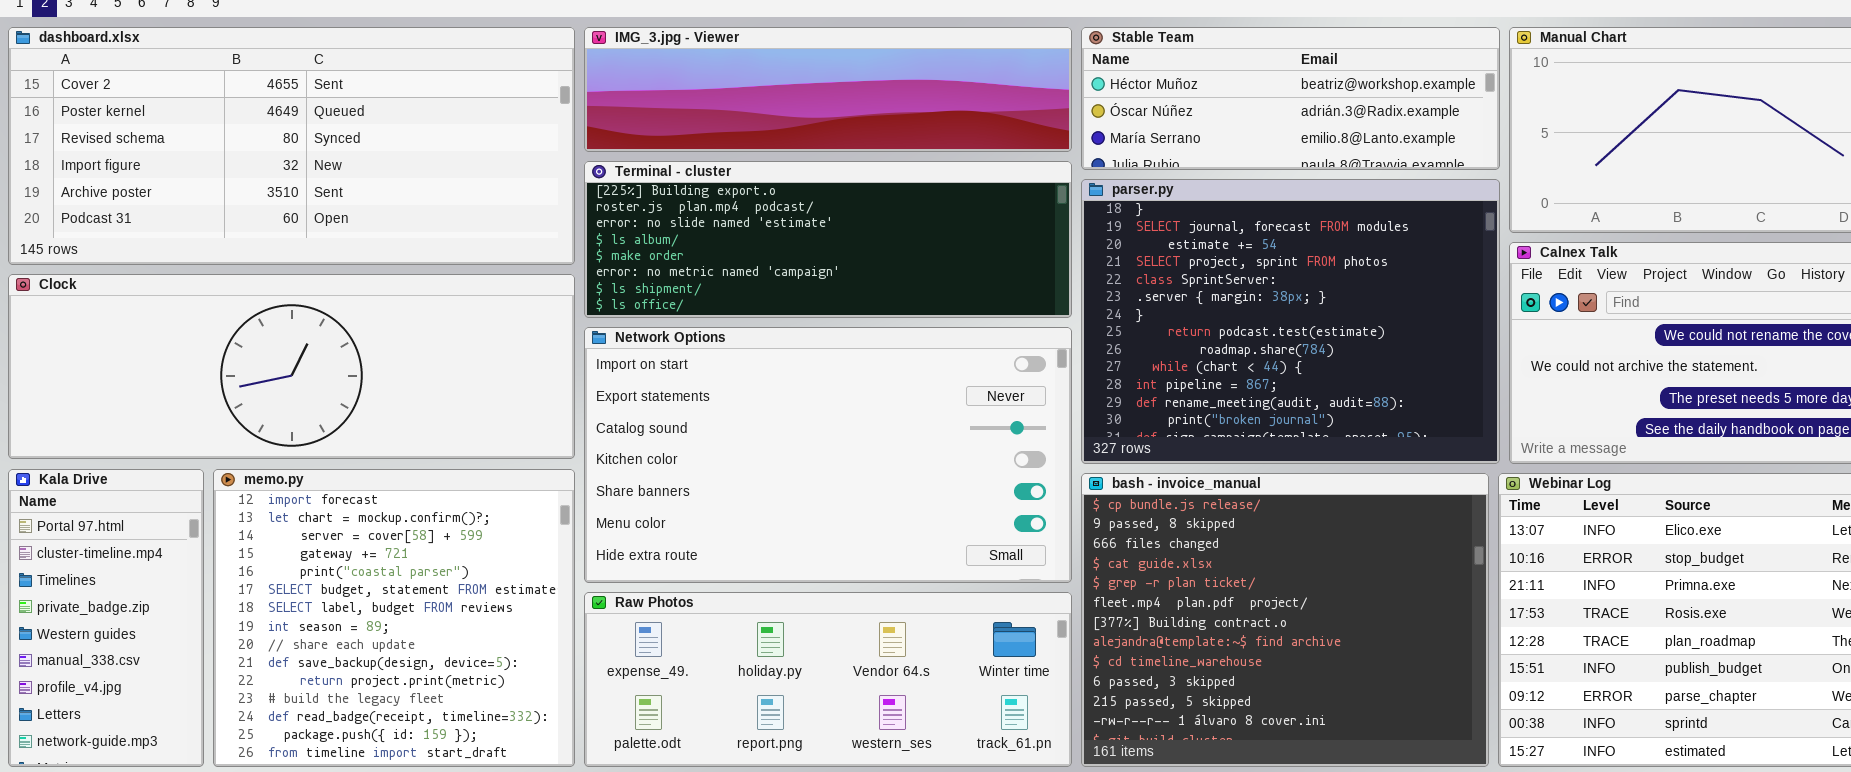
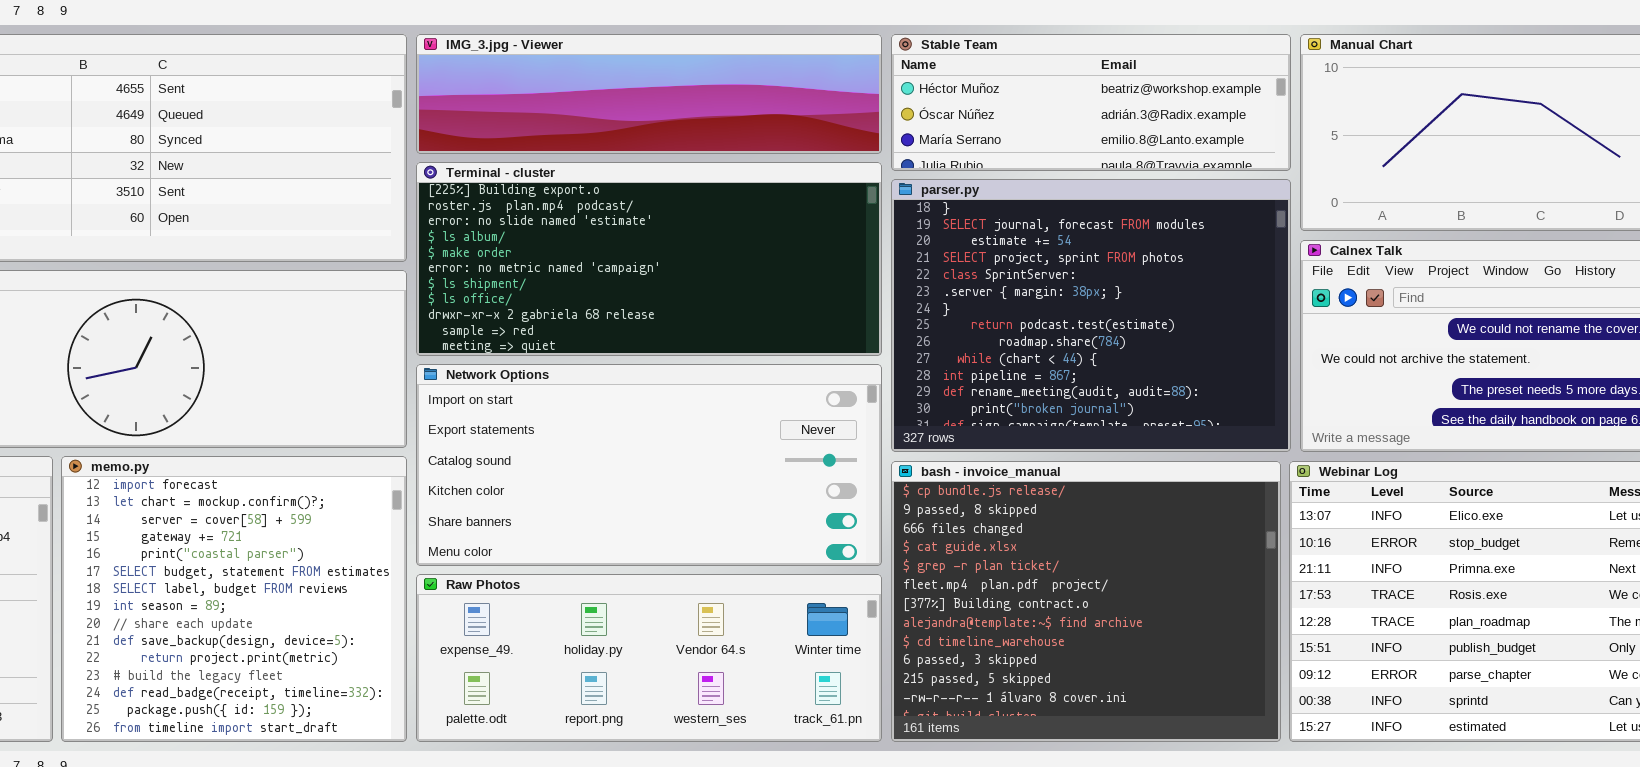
Terminal - cluster: [584,161,1072,318] -> [416,162,882,356], resized
Network Options: [584,327,1072,583] -> [416,364,882,566], resized

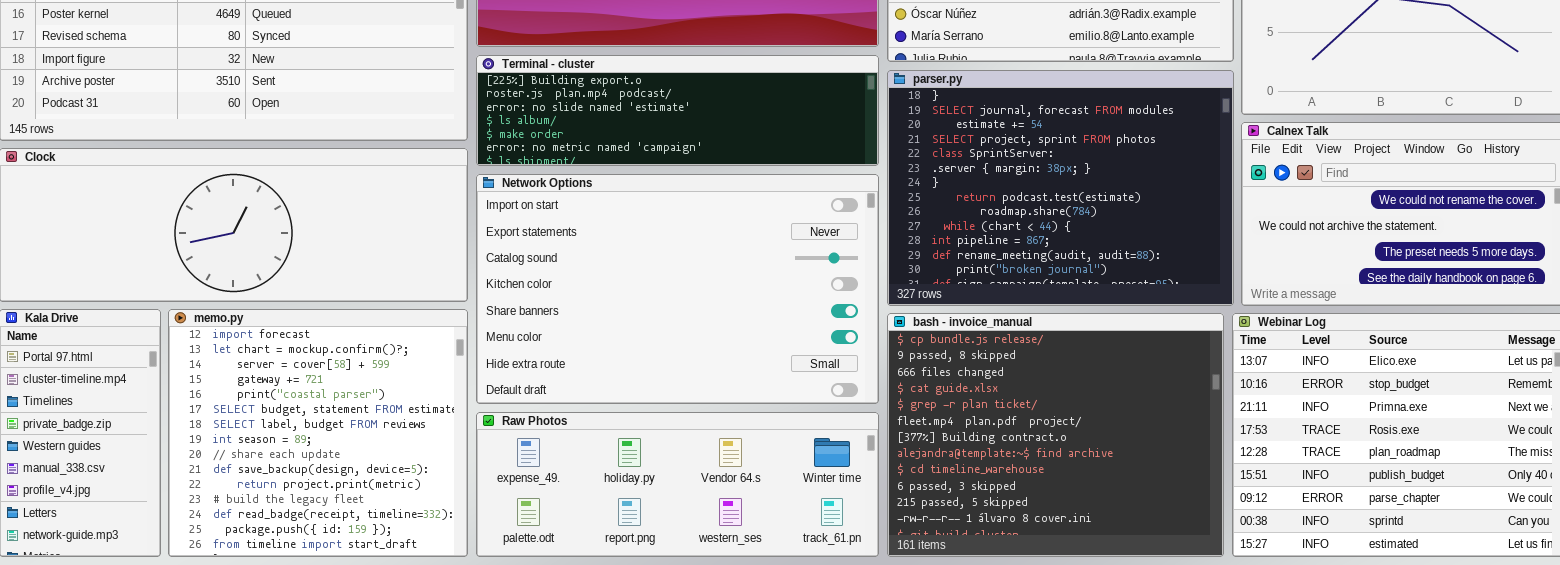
Terminal - cluster: [416,162,882,356] -> [476,55,879,166], resized
Network Options: [416,364,882,566] -> [476,174,879,404], resized

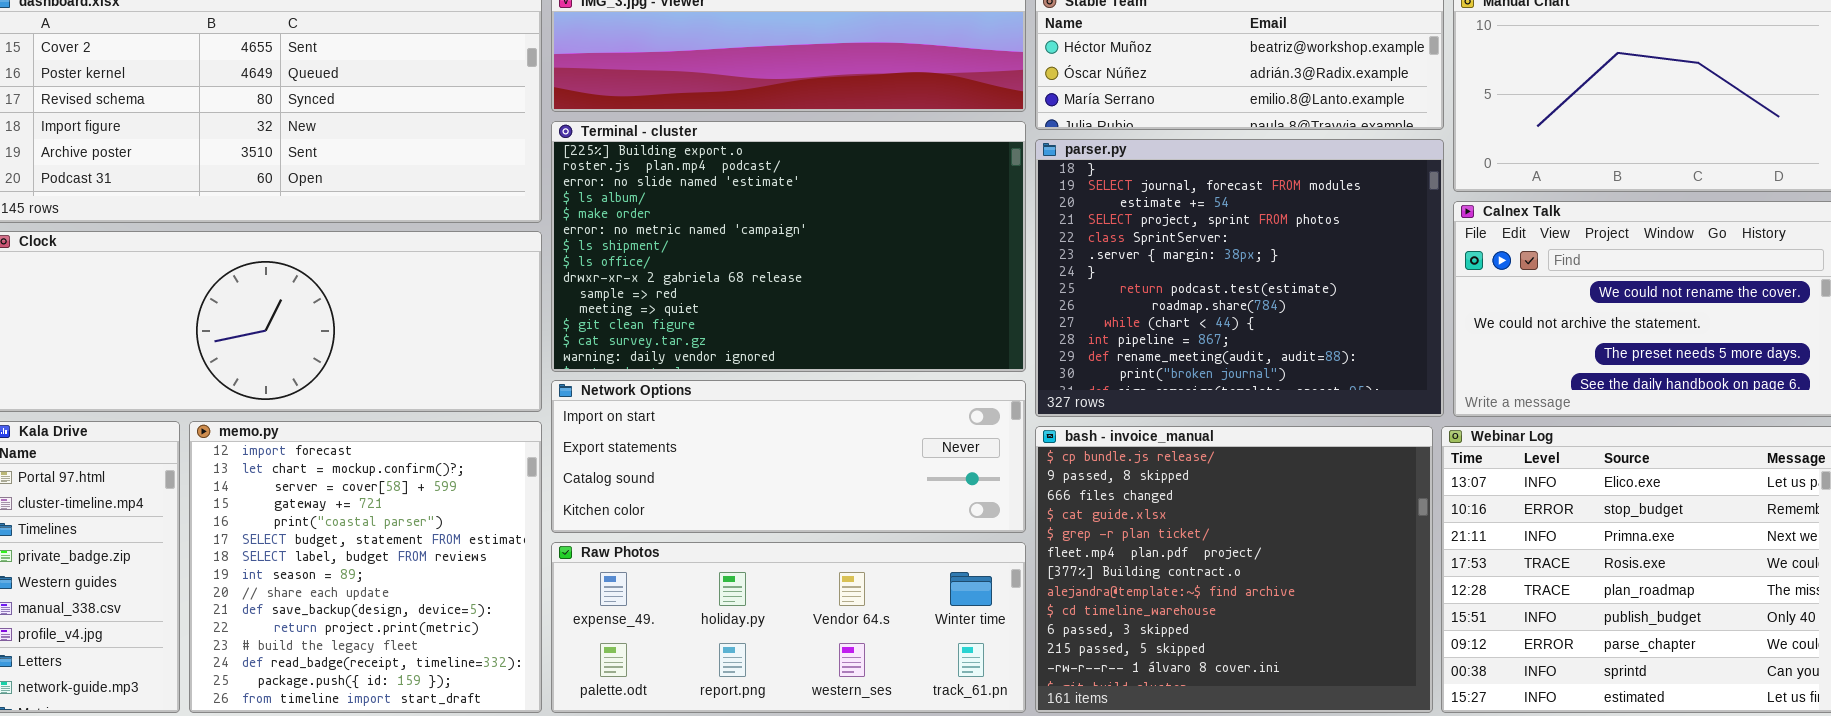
Terminal - cluster: [476,55,879,166] -> [551,121,1026,372], resized
Network Options: [476,174,879,404] -> [551,380,1026,533], resized

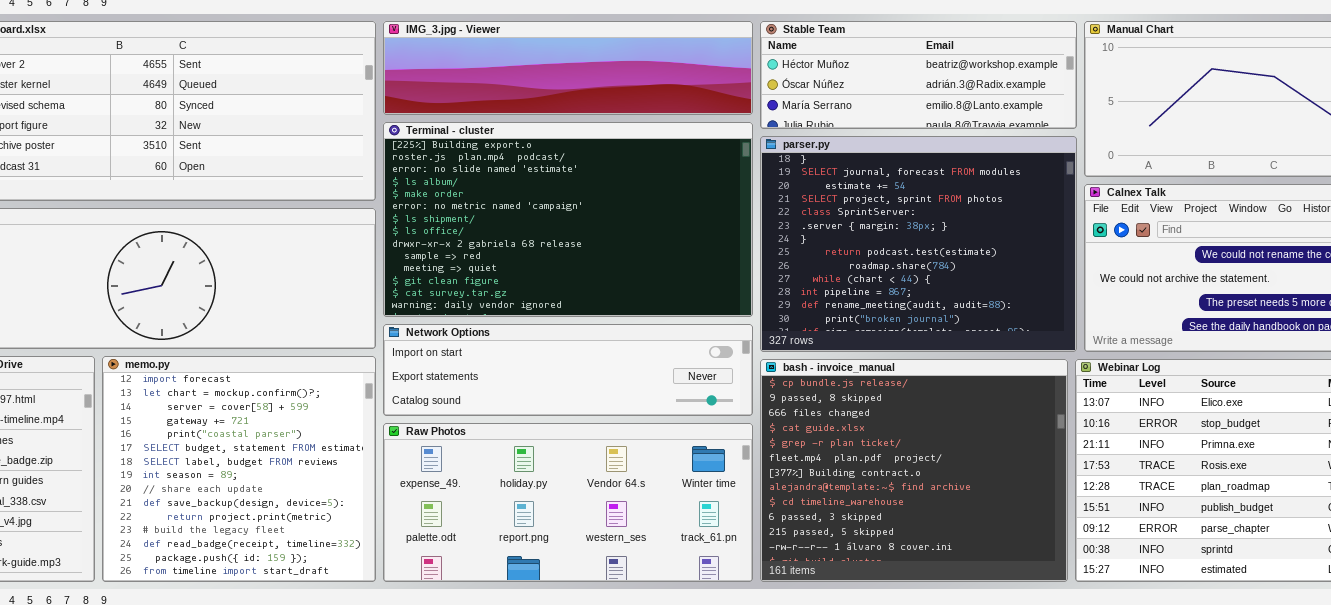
Network Options: [551,380,1026,533] -> [383,324,753,416], resized
Raw Photos: [551,542,1026,713] -> [383,423,753,582], resized

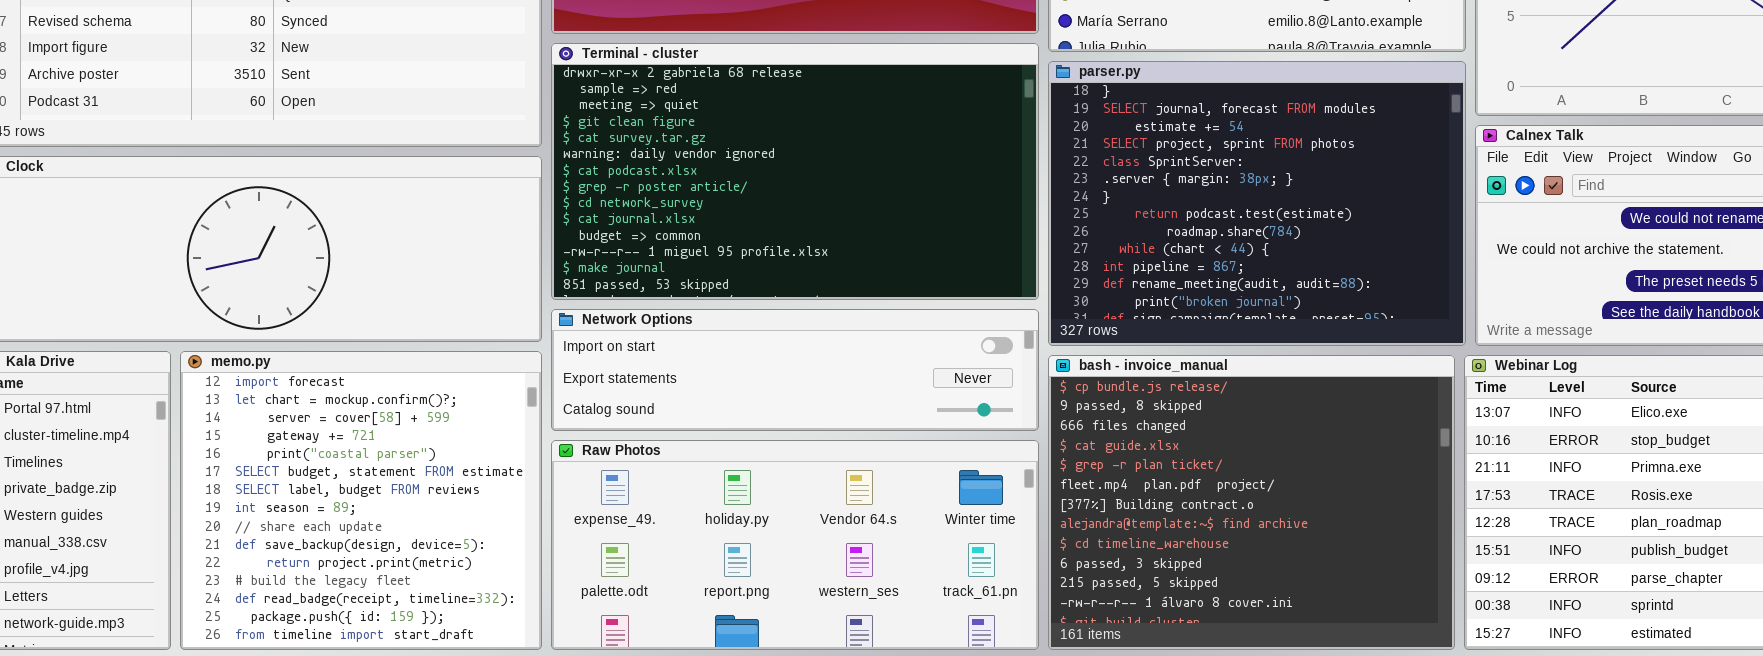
Terminal - cluster: [383,122,753,317] -> [551,43,1039,300], scrolled down 8 rows

